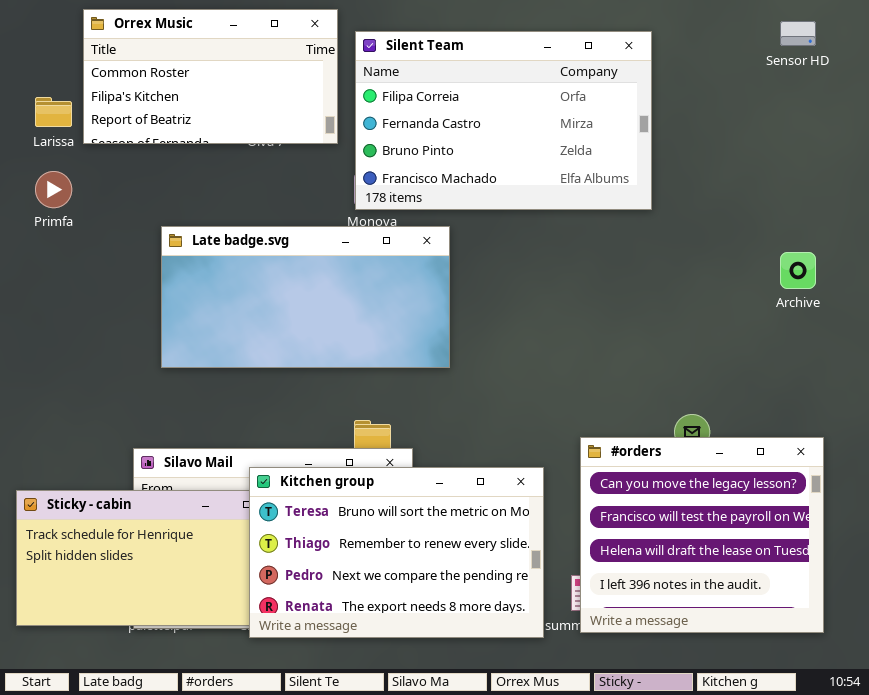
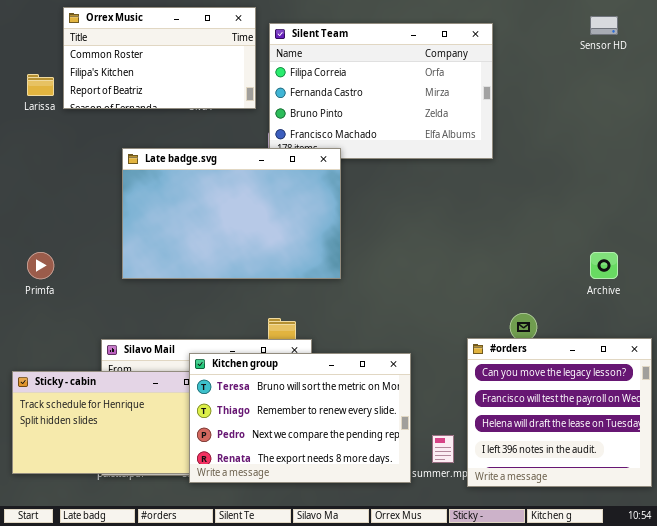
Primfa: [35,171,72,208] -> [27,252,54,279], moved
Late badge.svg: [161,226,450,368] -> [122,148,341,279], resized
Archive: [780,252,816,289] -> [590,252,618,279], moved
#orders: [580,437,824,633] -> [467,338,652,487], moved

